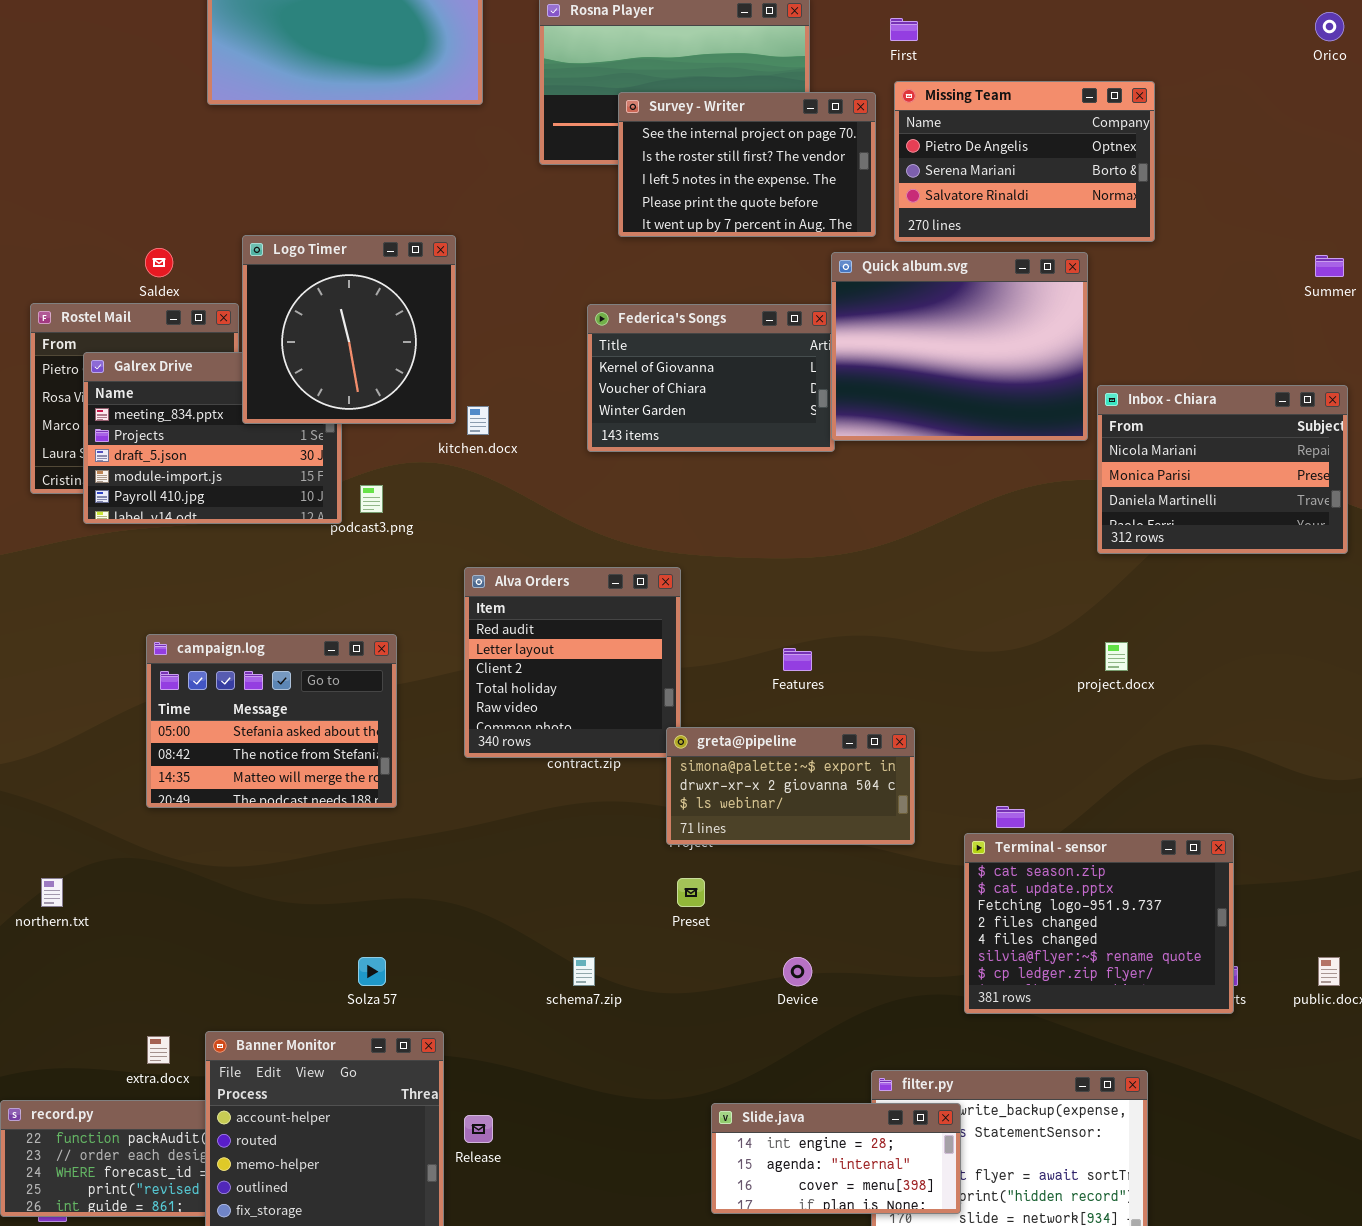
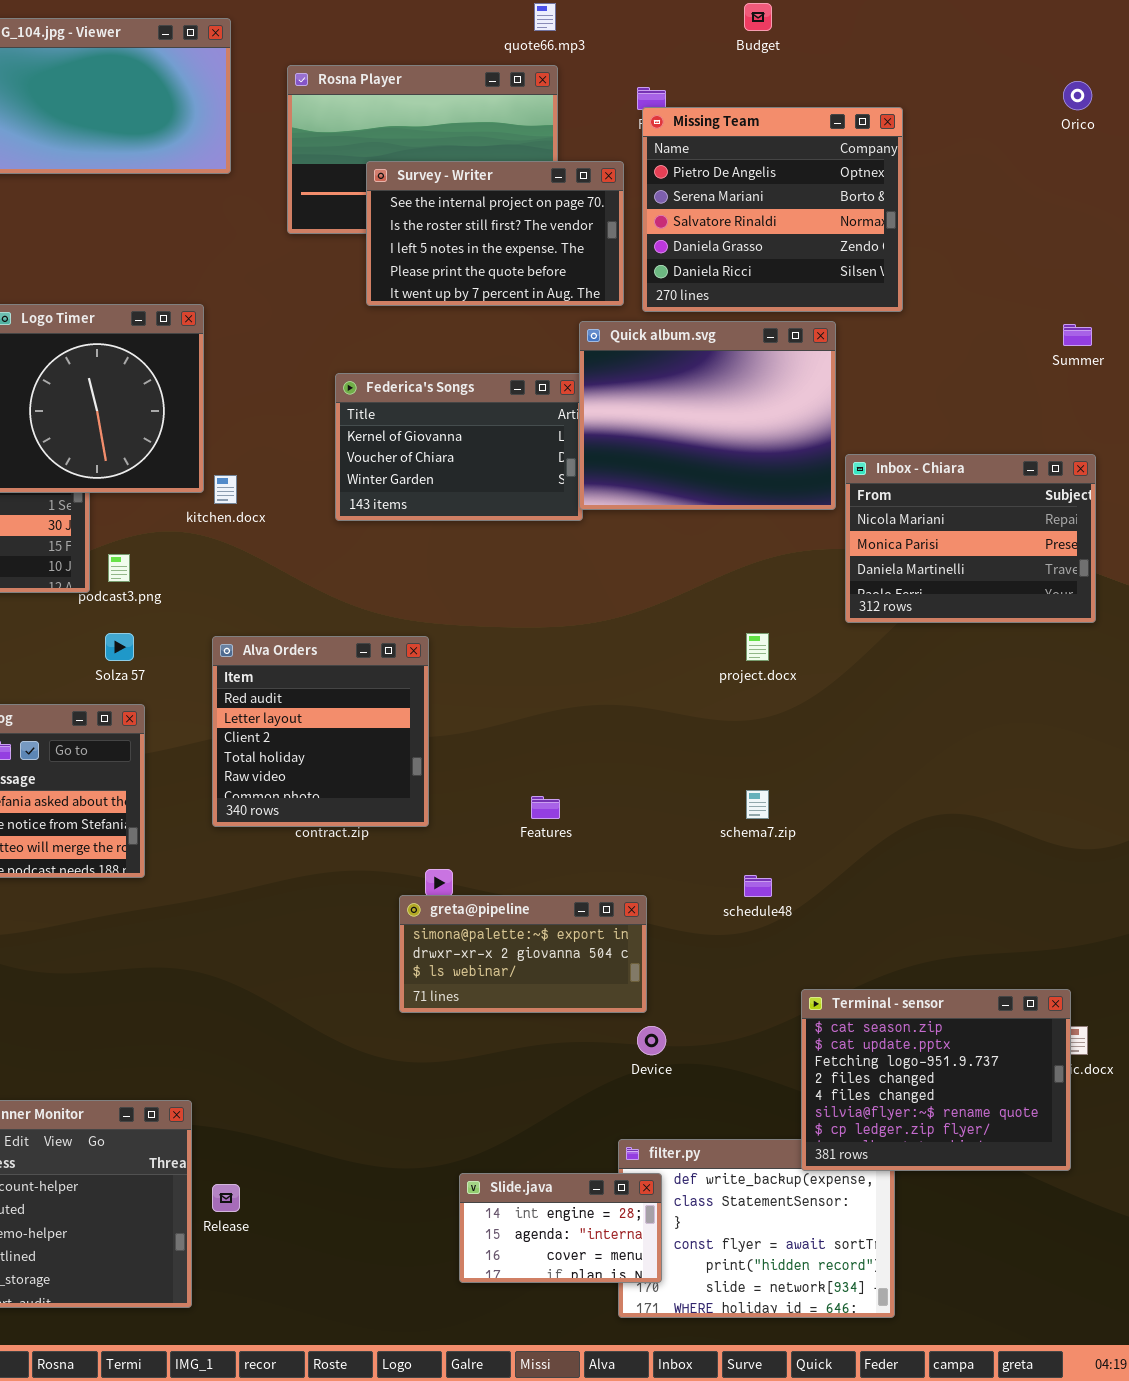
Missing Team: [894,81,1155,242] -> [642,107,903,312], resized
project.docx: [1105,642,1128,671] -> [746,633,769,661], moved
Features: [783,648,812,671] -> [531,796,560,819], moved
greta@pipeline: [666,727,915,845] -> [399,895,647,1013], moved
Terminal - sensor: [964,833,1234,1014] -> [801,989,1071,1171], moved
Solza 57: [358,957,386,986] -> [105,633,134,661], moved
schema7.zip: [573,957,595,986] -> [746,790,769,819], moved
Device: [783,957,812,986] -> [637,1026,666,1055], moved
Slide.java: [711,1103,961,1214] -> [459,1173,662,1283], resized

